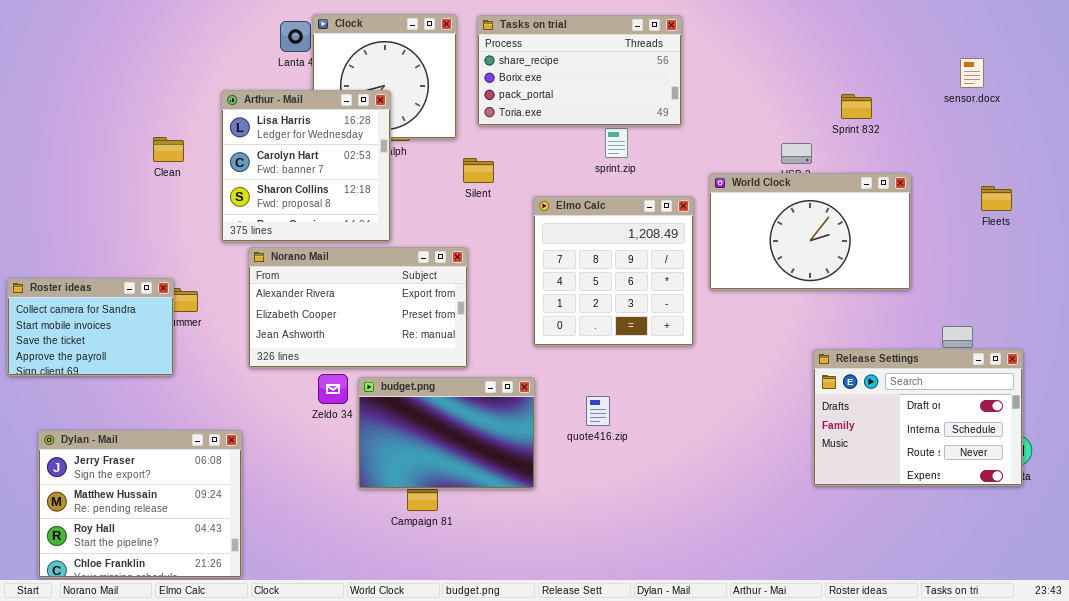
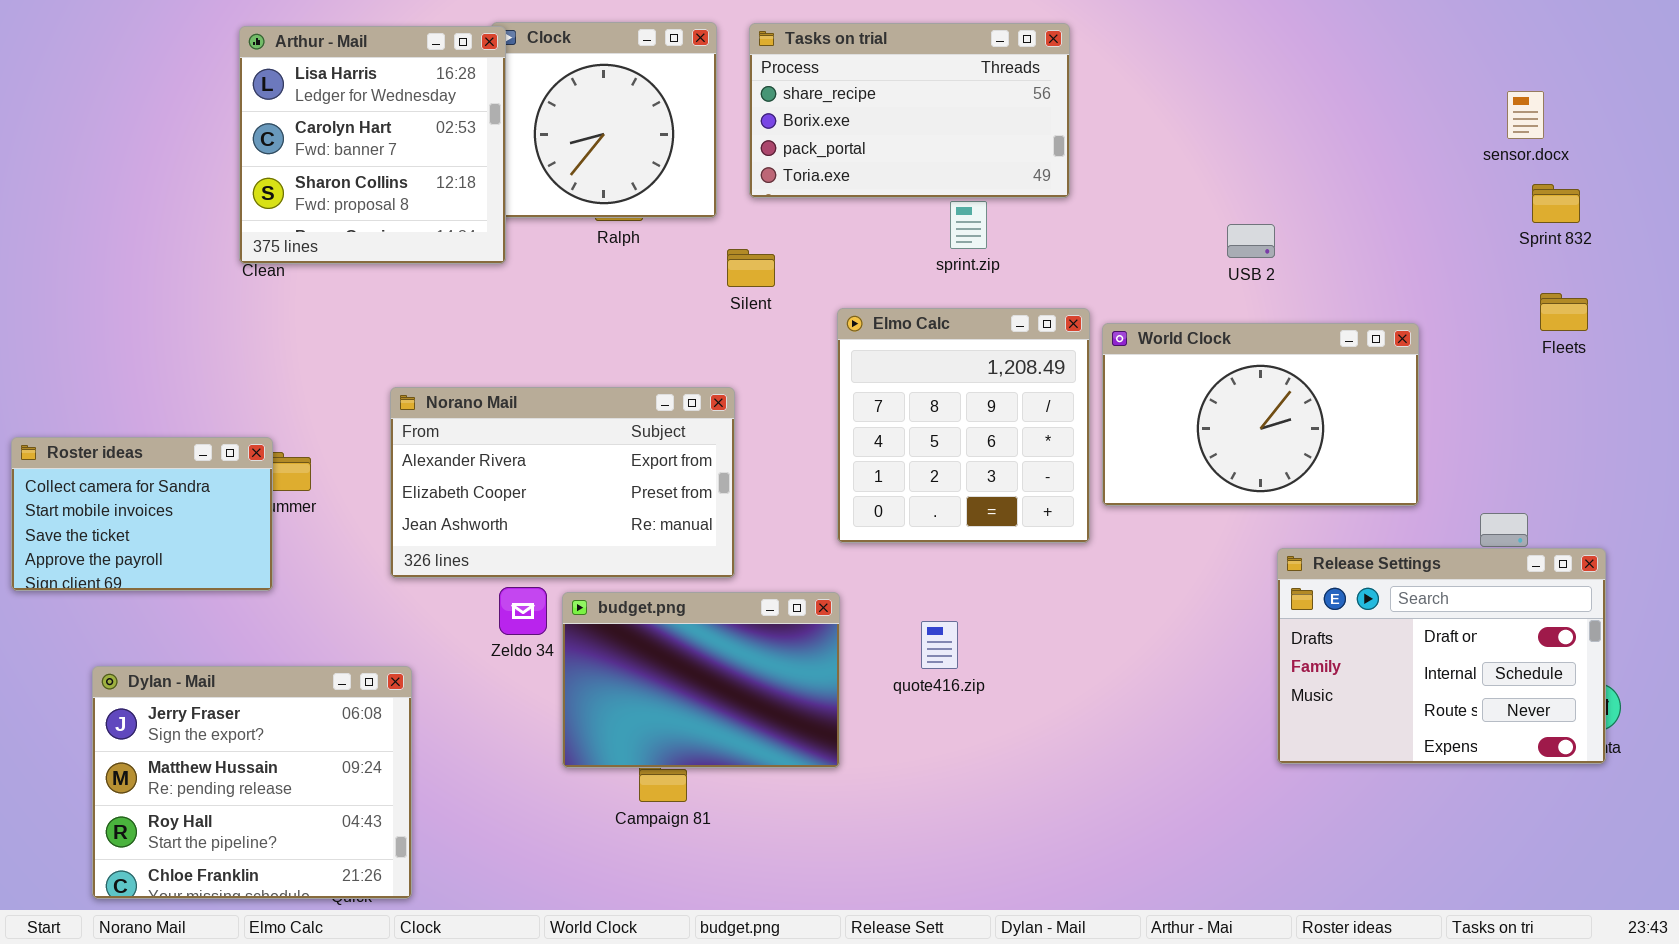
Arthur - Mail: [221,90,391,242] -> [239,26,506,264], moved
Sprint 832: [841,94,872,119] -> [1532,184,1580,223], moved
World Clock: [709,173,911,290] -> [1102,323,1419,506], moved
Dylan - Mail: [38,430,242,578] -> [92,666,412,899], moved

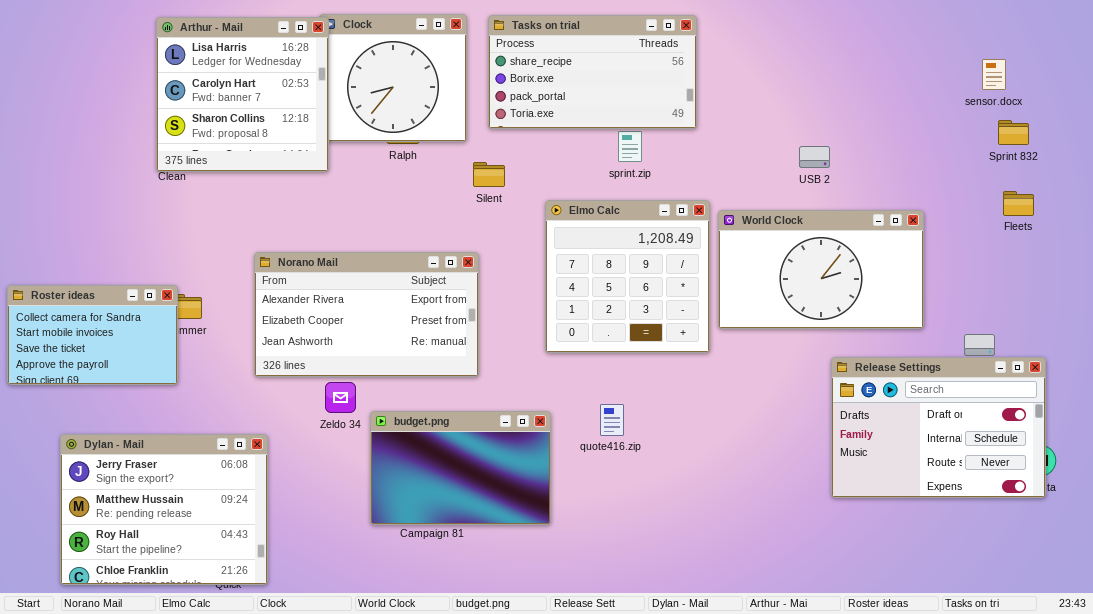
budget.png: [562,592,840,768] -> [370,411,551,525], moved

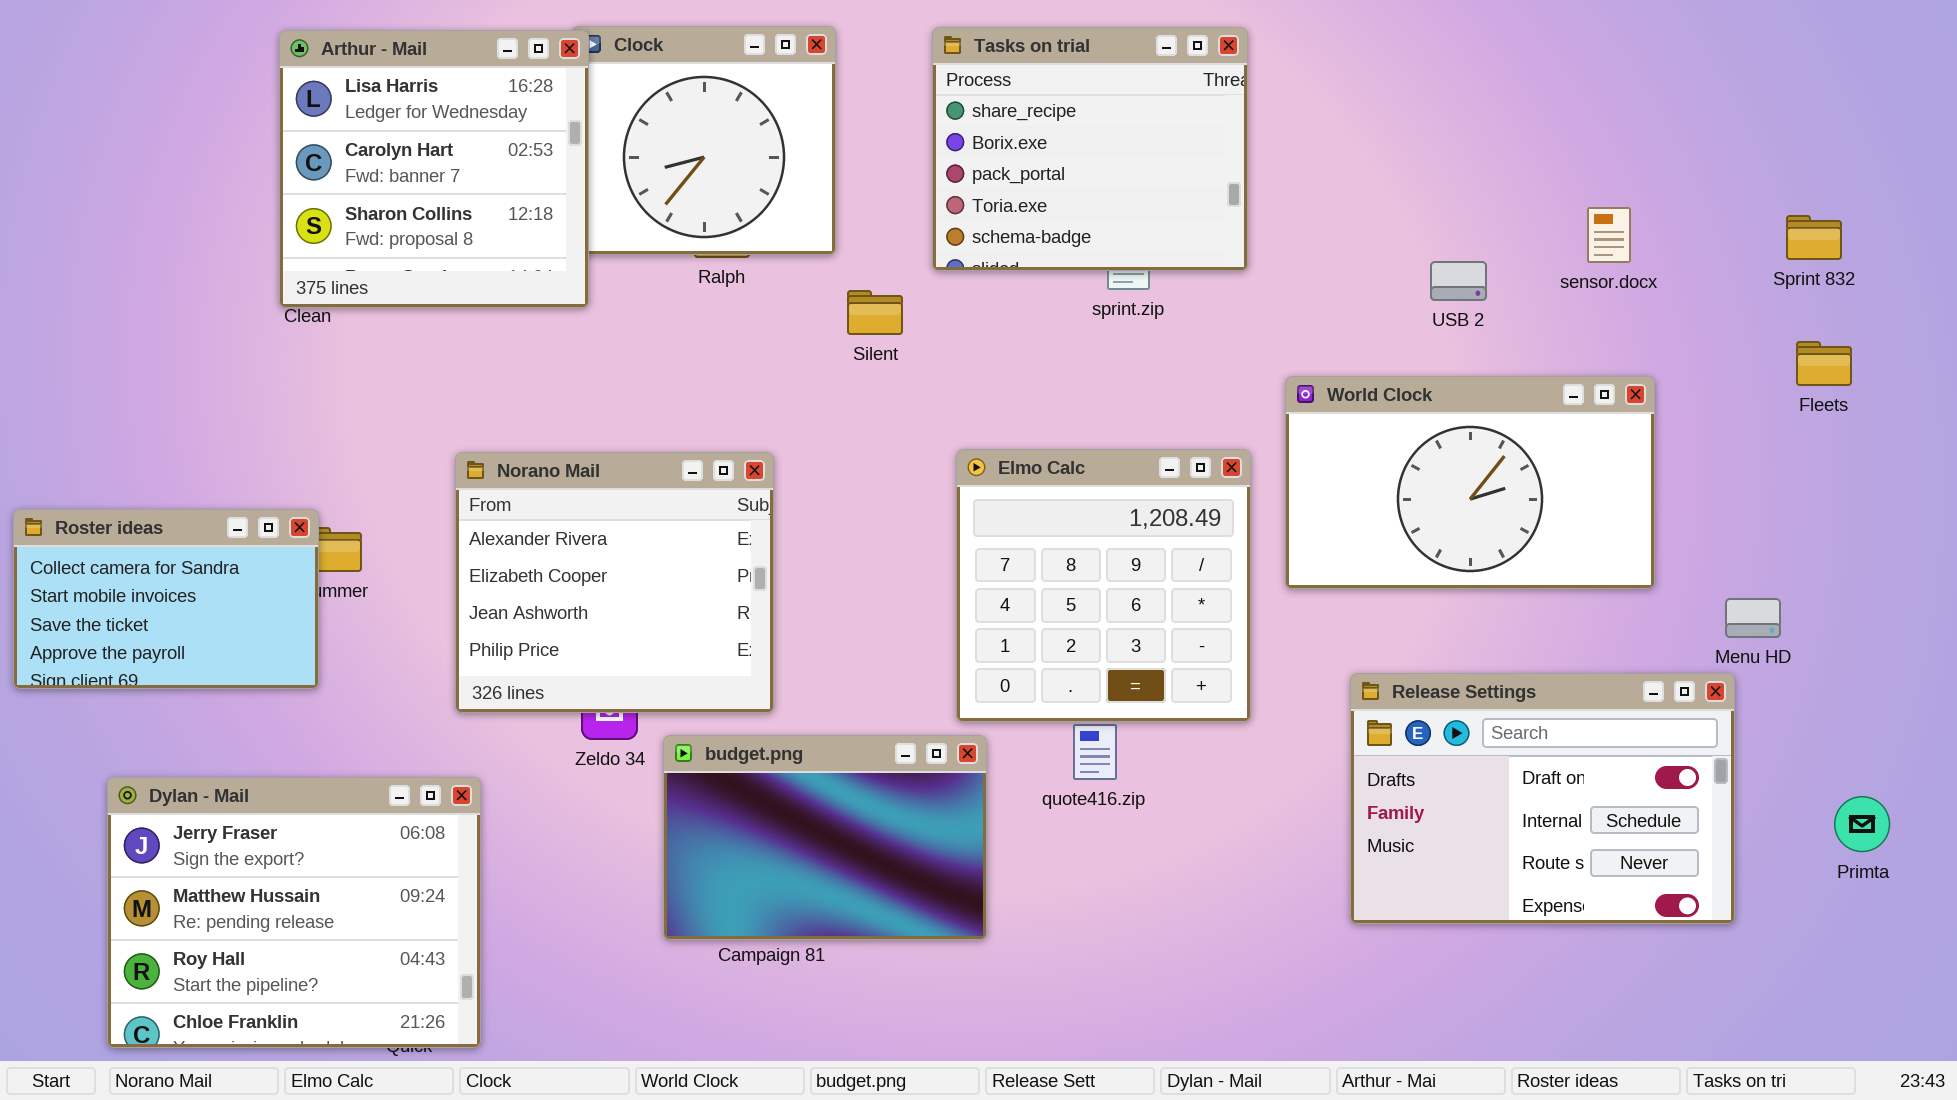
Tasks on trial: [488,15,697,129] -> [932,27,1248,271], resized
sensor.docx: [982,59,1006,90] -> [1587,207,1631,263], moved
Elmo Calc: [545,200,710,353] -> [956,449,1251,722], moved
Norano Mail: [254,252,479,377] -> [455,452,774,713], resized
Release Settings: [831,357,1046,498] -> [1350,673,1735,924], moved

